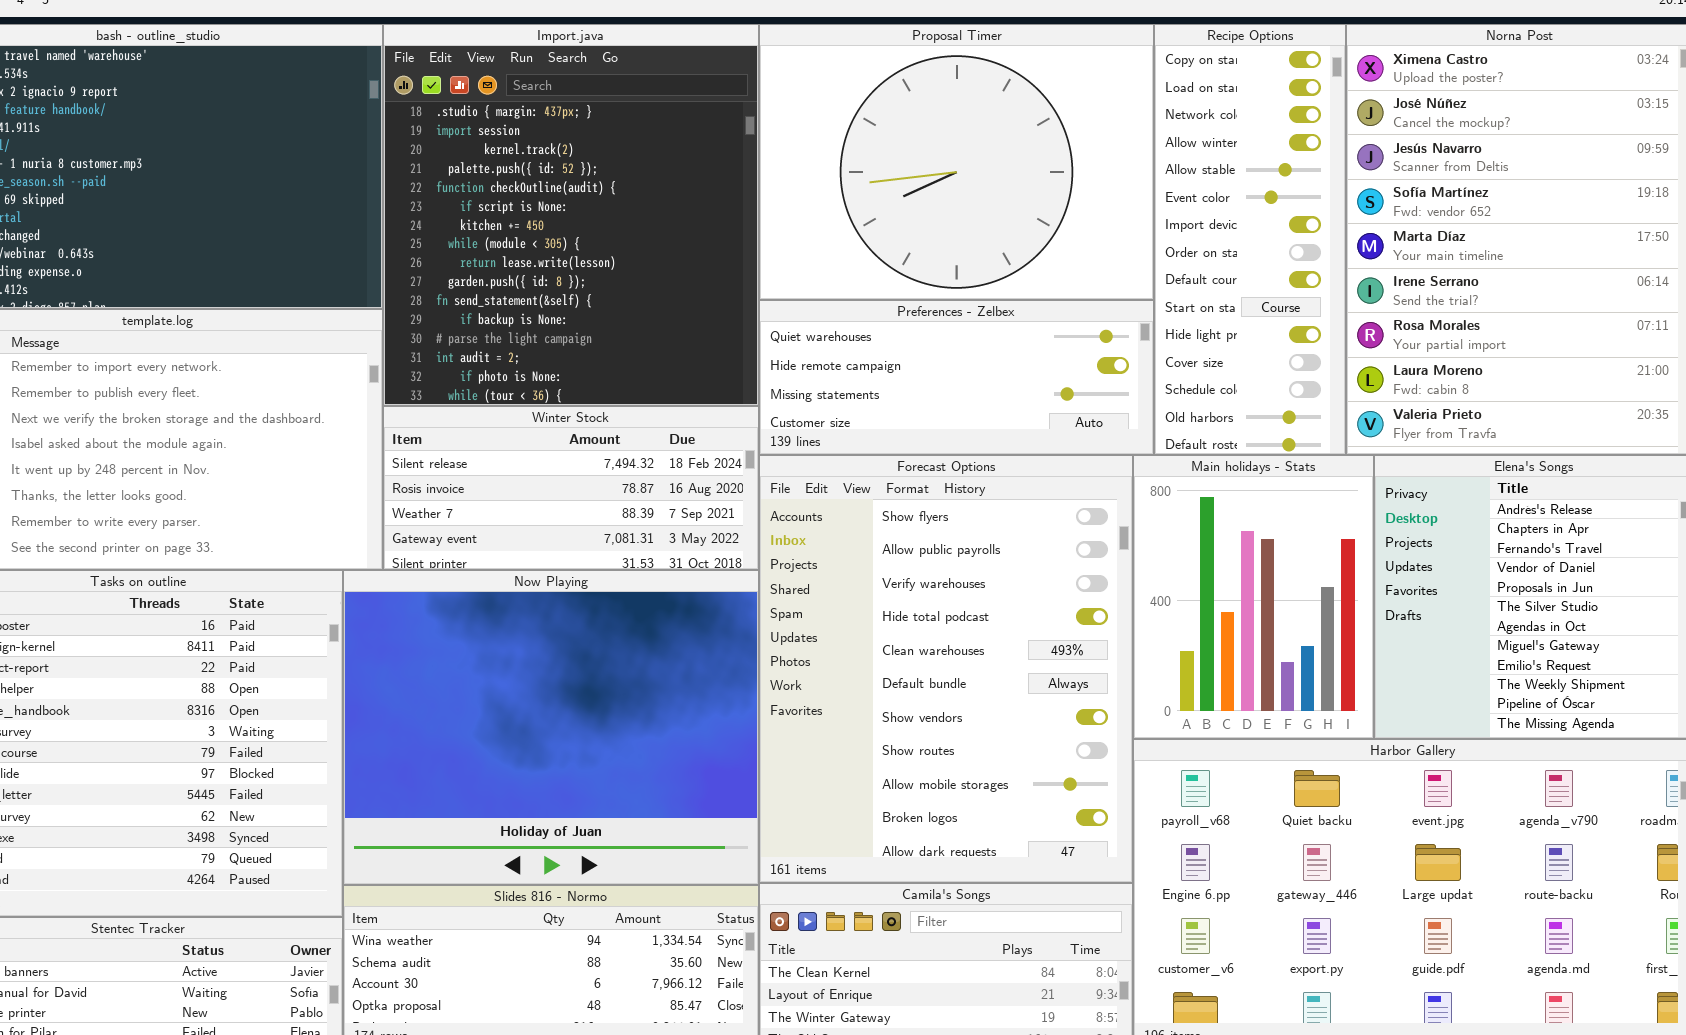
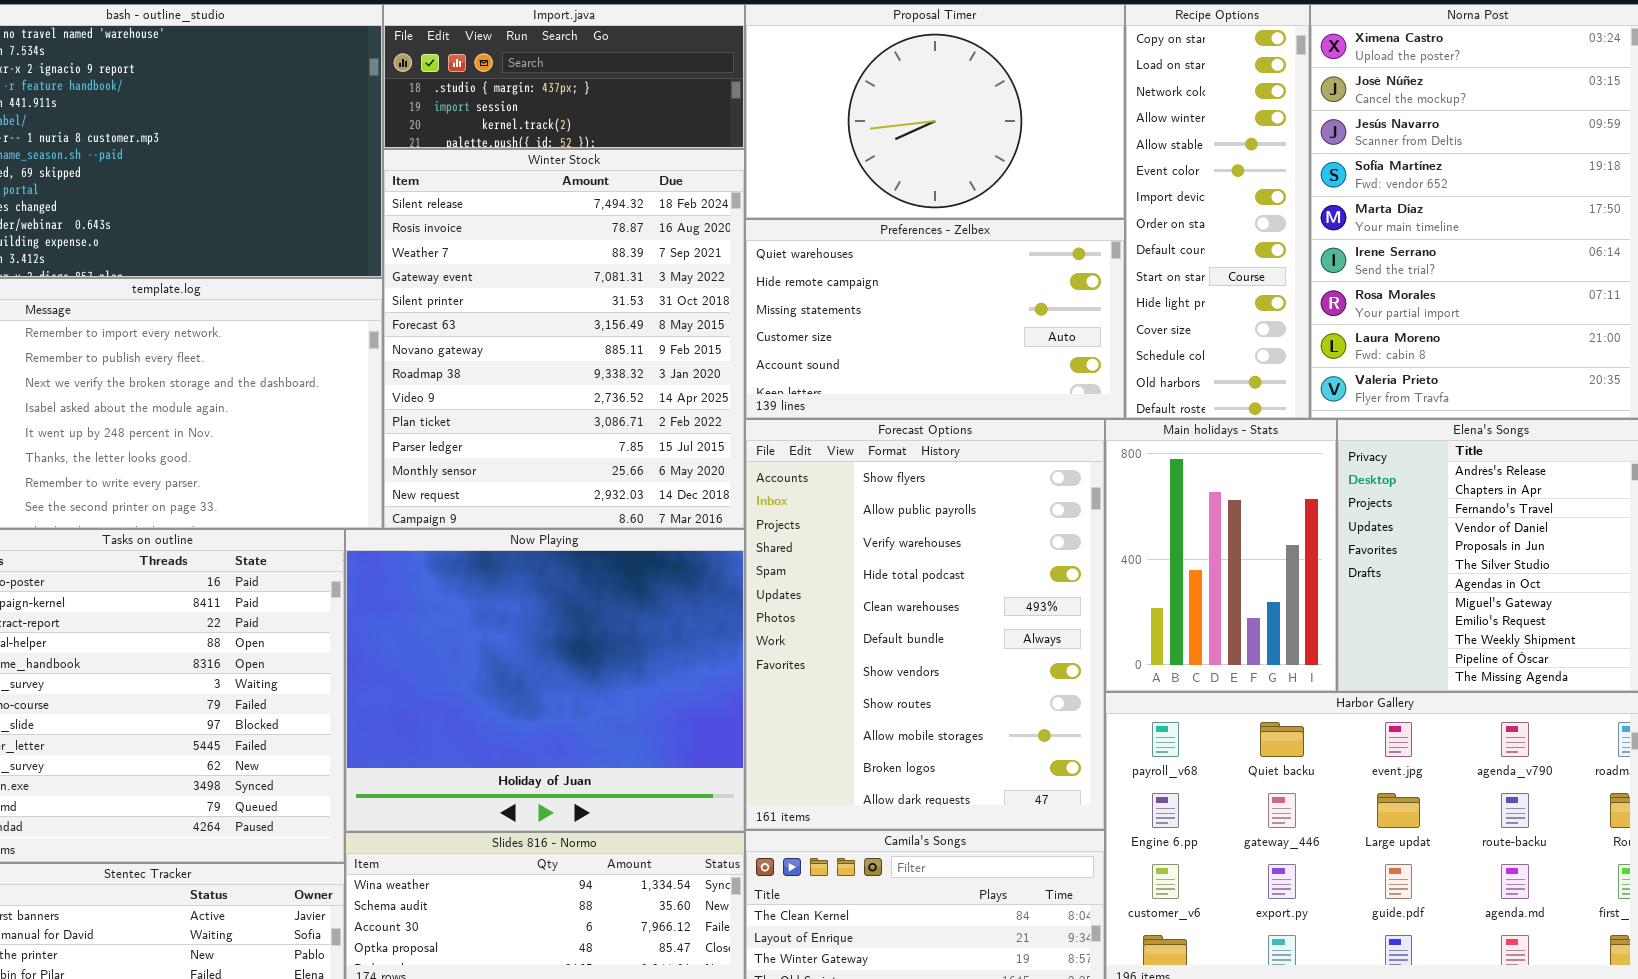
Import.java: [383,24,759,406] -> [383,4,745,149], resized
Proposal Timer: [759,24,1154,300] -> [745,4,1125,219], resized
Preferences - Zelbex: [759,300,1154,455] -> [745,219,1125,419], resized
Winter Stock: [383,406,759,570] -> [383,149,745,529], resized

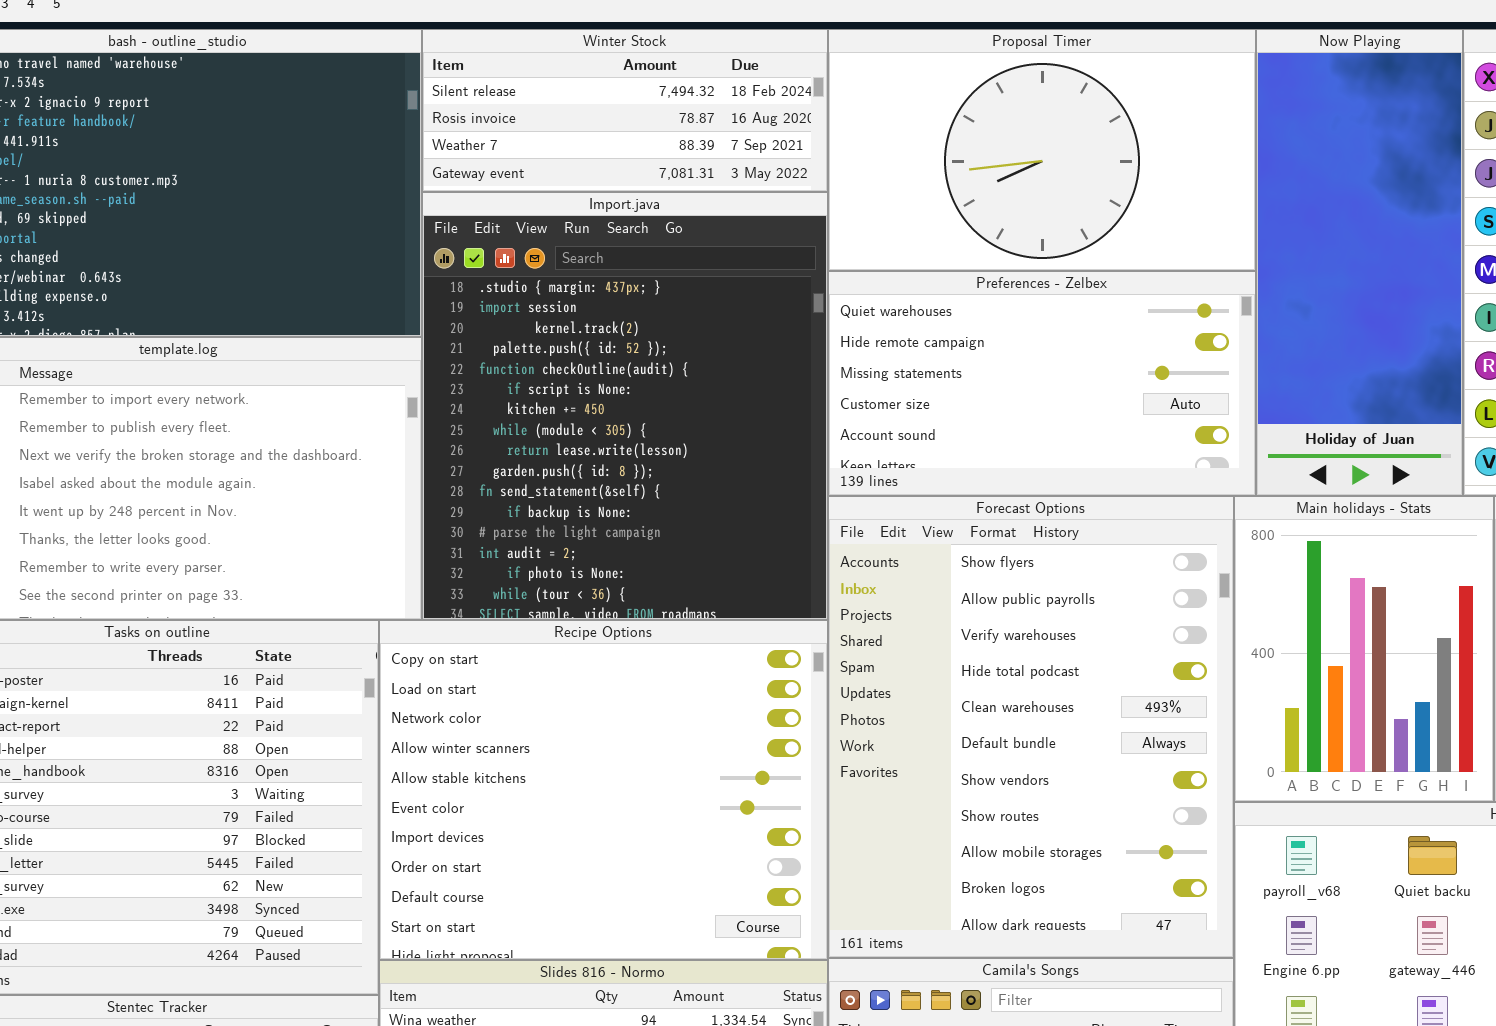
Import.java: [383,4,745,149] -> [422,192,828,620], moved, resized
Recipe Options: [1125,4,1310,419] -> [379,620,828,960], moved, resized
Winter Stock: [383,149,745,529] -> [422,29,828,192], moved, resized
Now Playing: [345,529,745,832] -> [1256,29,1463,496], moved, resized

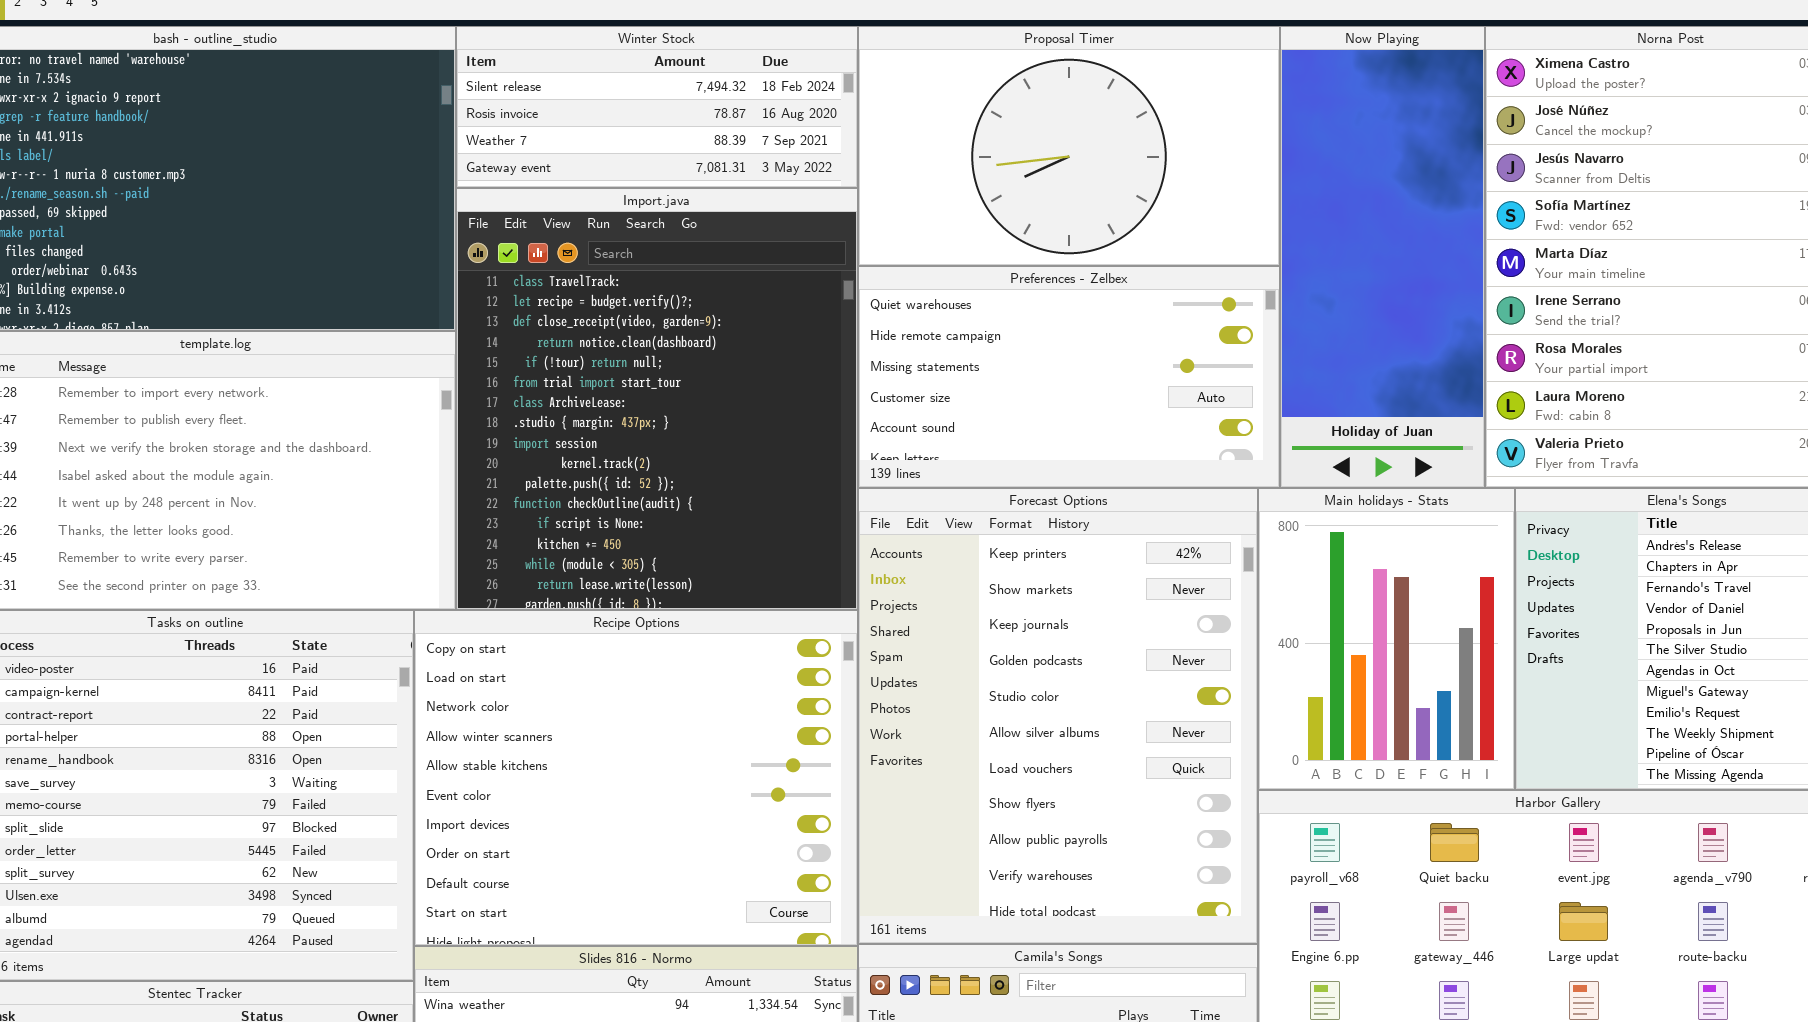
Import.java: [422,192,828,620] -> [456,188,858,610], scrolled up 7 rows
Forecast Options: [828,496,1234,958] -> [858,488,1258,944], scrolled up 7 rows

